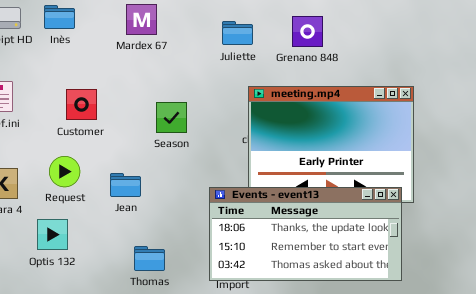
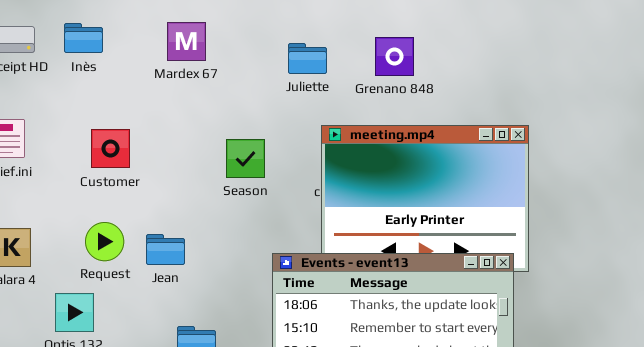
Season: [156,102,187,133] -> [226,139,265,178], moved
Request: [49,156,80,187] -> [85,222,124,261], moved

